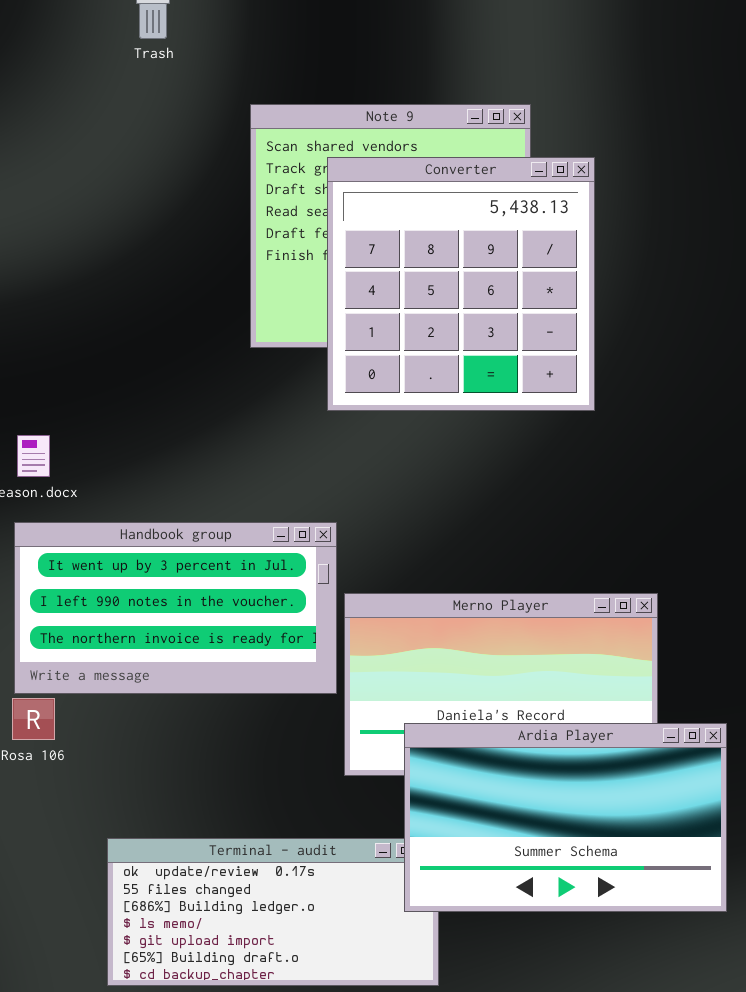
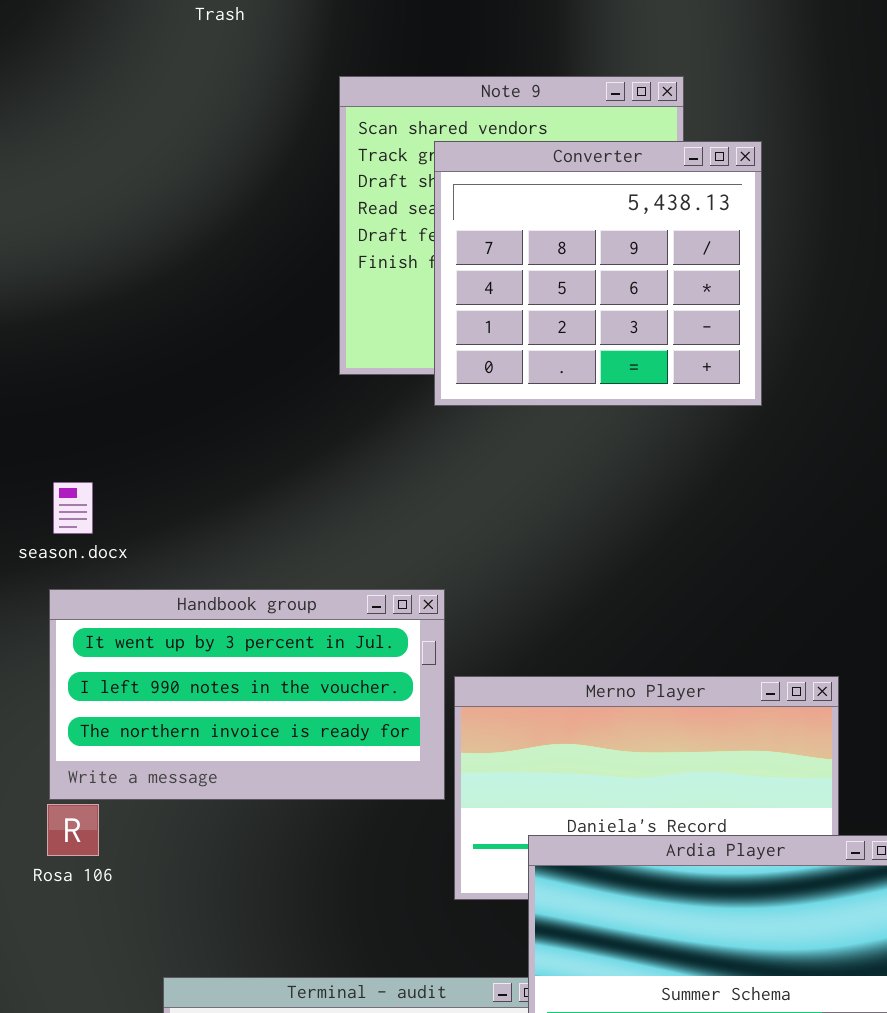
Converter: [327,157,595,411] -> [434,141,762,406], resized

